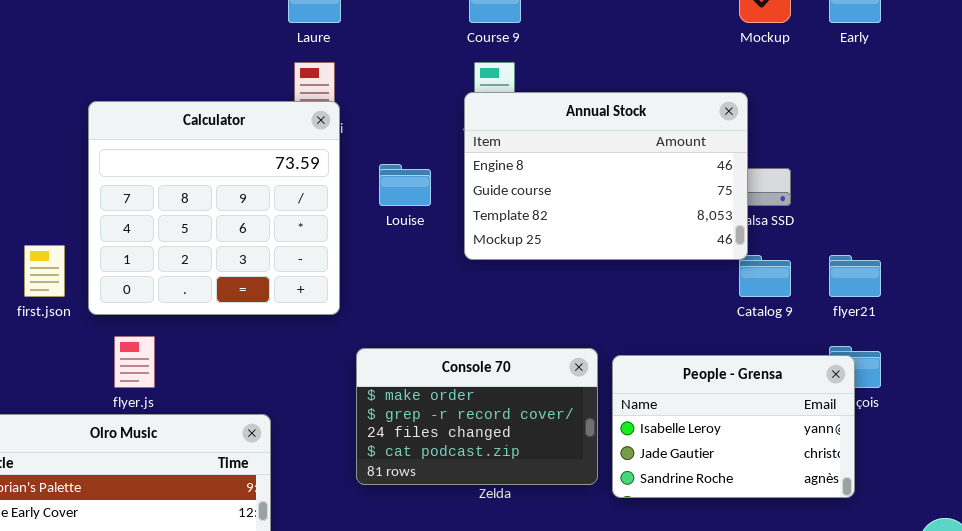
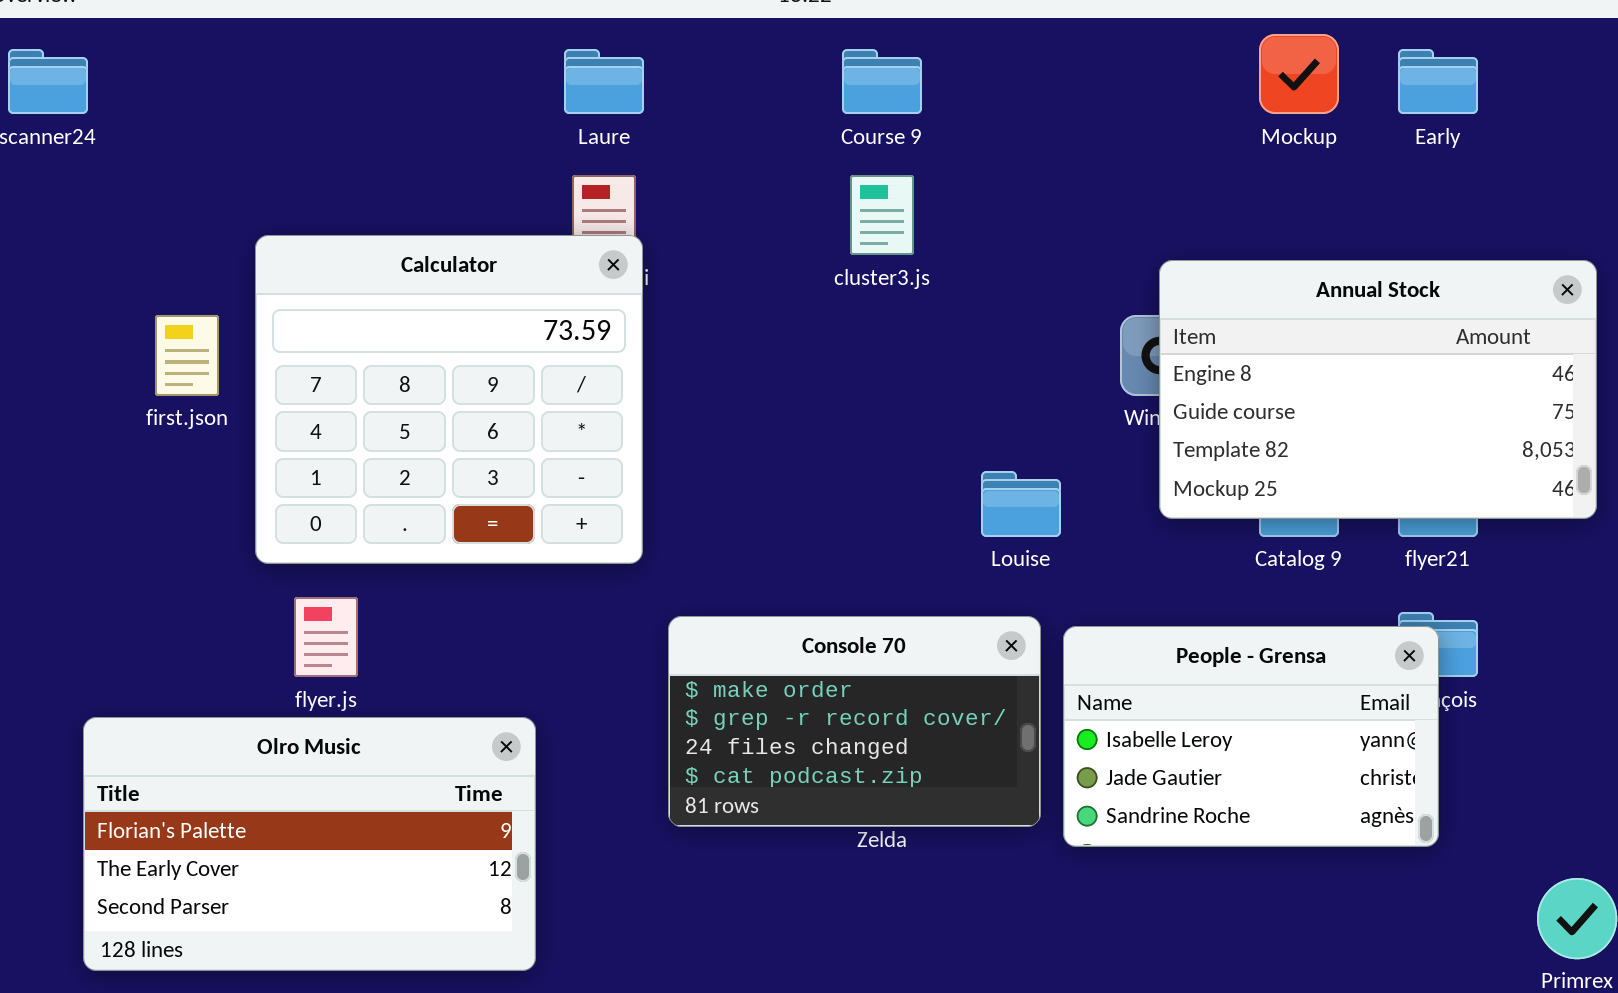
Annual Stock: [464,92,748,260] -> [1159,260,1597,519], moved
Louise: [379,164,431,206] -> [981,471,1061,537], moved
first.json: [24,245,65,297] -> [155,315,219,396], moved

